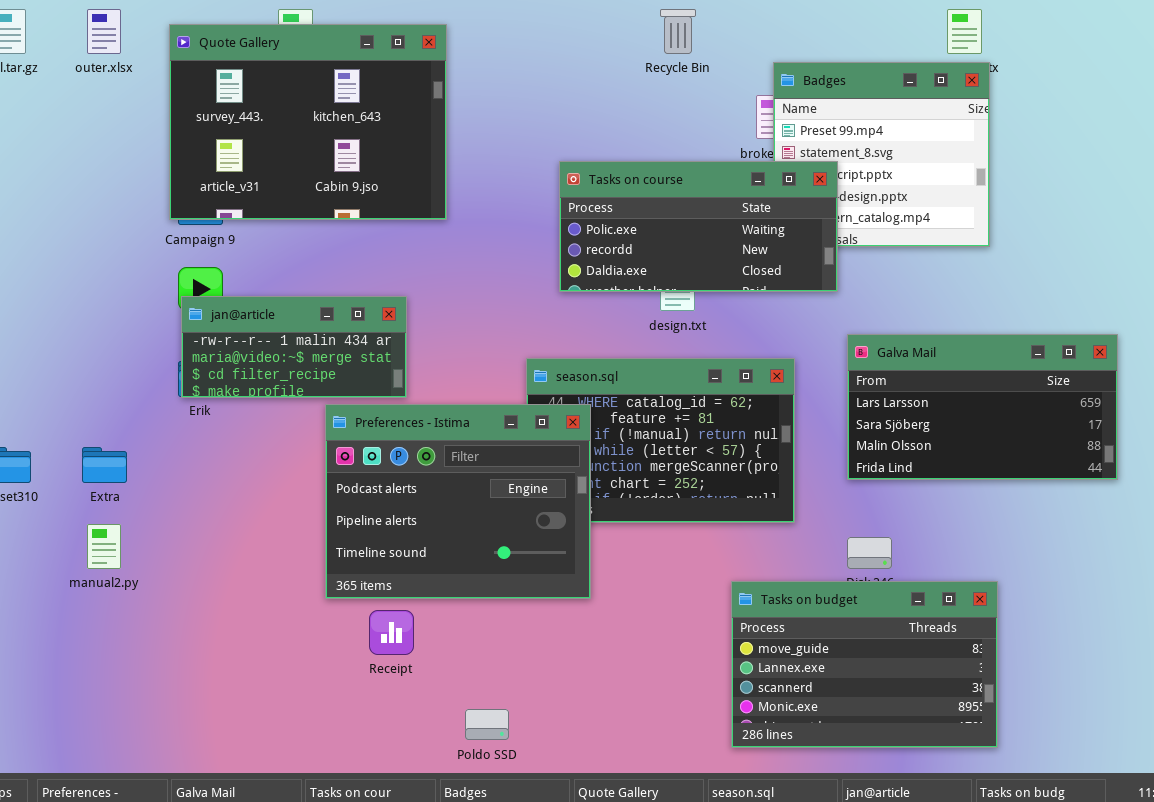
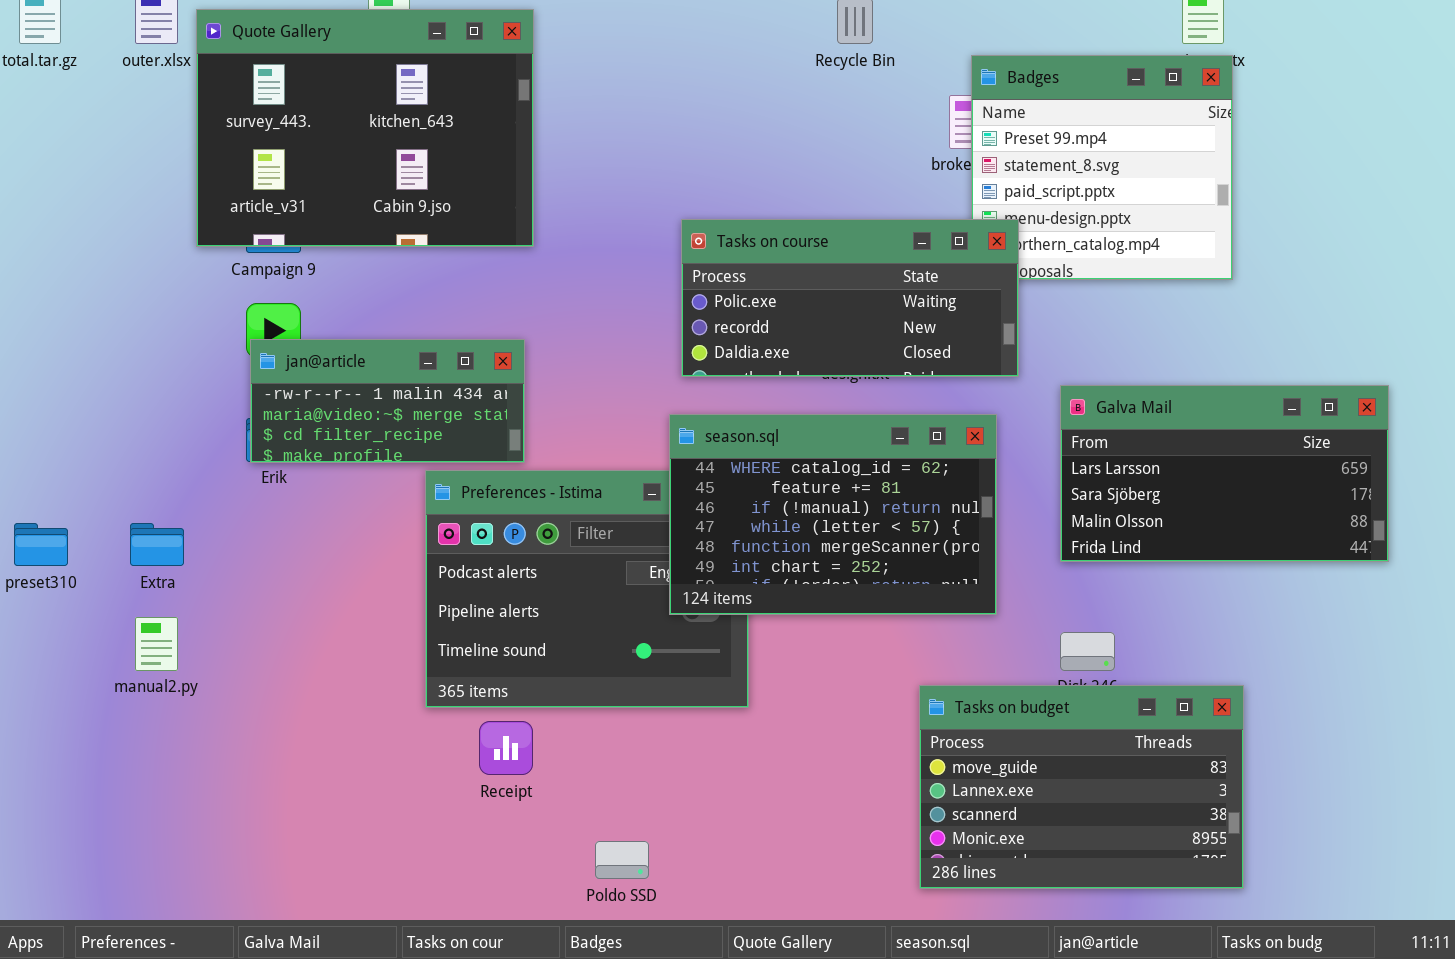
Quote Gallery: [169,24,447,220] -> [196,9,534,247], moved
Tasks on course: [559,161,838,292] -> [681,219,1019,377], moved
season.sql: [526,358,795,523] -> [669,414,997,615], raised

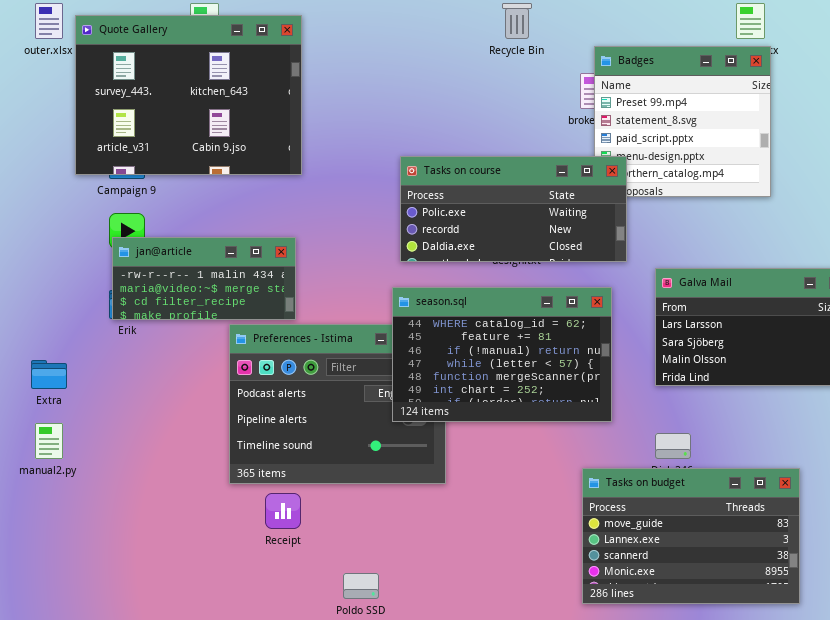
Tasks on budget: [919,685,1244,889] -> [582,468,800,604], moved

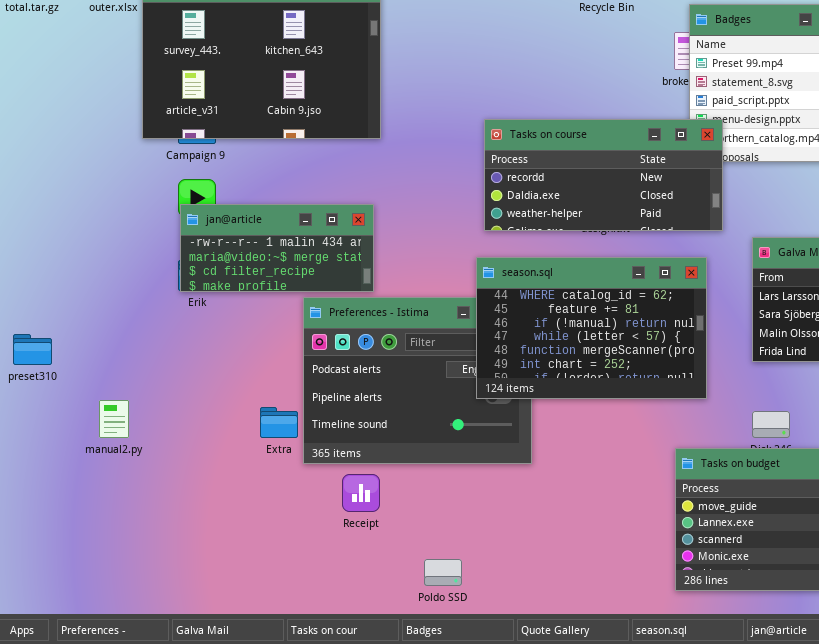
Tasks on course: [400,156,627,262] -> [484,119,723,231], scrolled down 1 row
Extra: [31,360,67,389] -> [260,407,298,438], moved

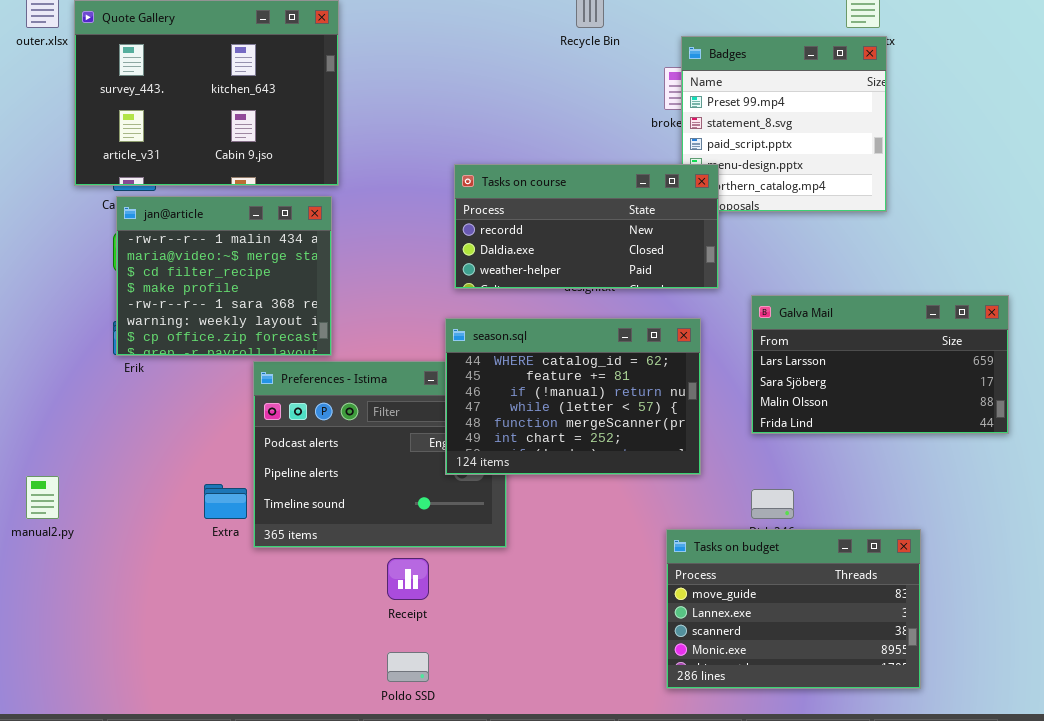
jan@article: [180,204,374,292] -> [116,196,332,356], resized
Receipt: [342,474,380,512] -> [387,558,429,600], moved

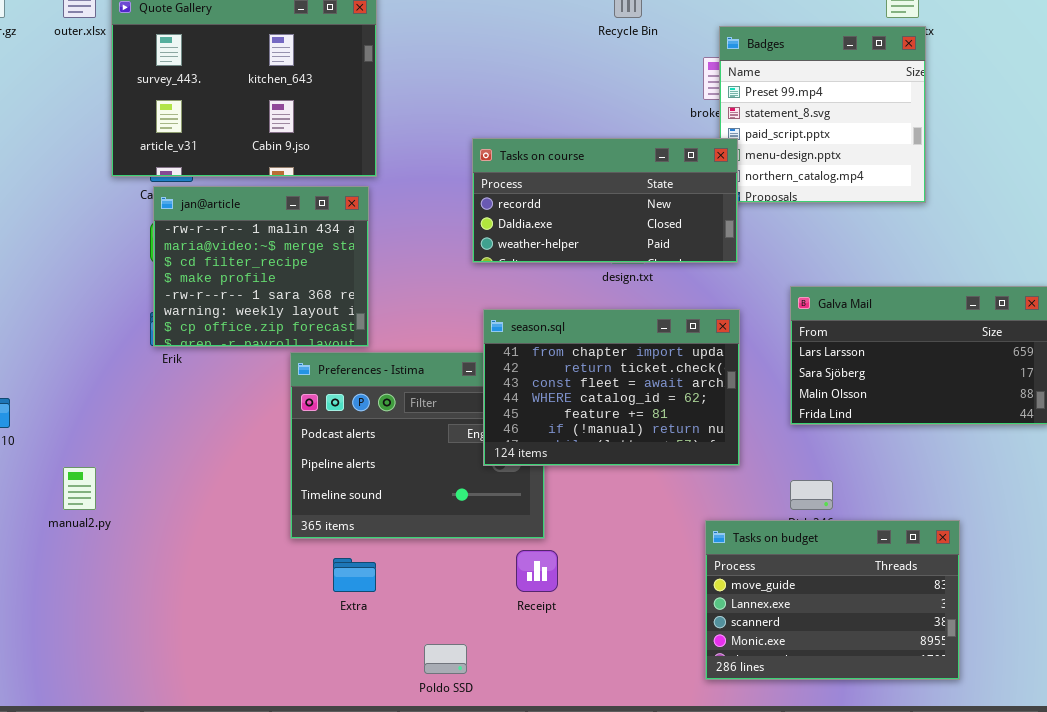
Tasks on course: [454,164,719,289] -> [472,138,738,263], moved
season.sql: [445,318,701,475] -> [483,309,740,466], scrolled up 3 rows
Extra: [204,484,247,519] -> [333,558,376,592], moved
Receipt: [387,558,429,600] -> [516,550,558,592], moved

